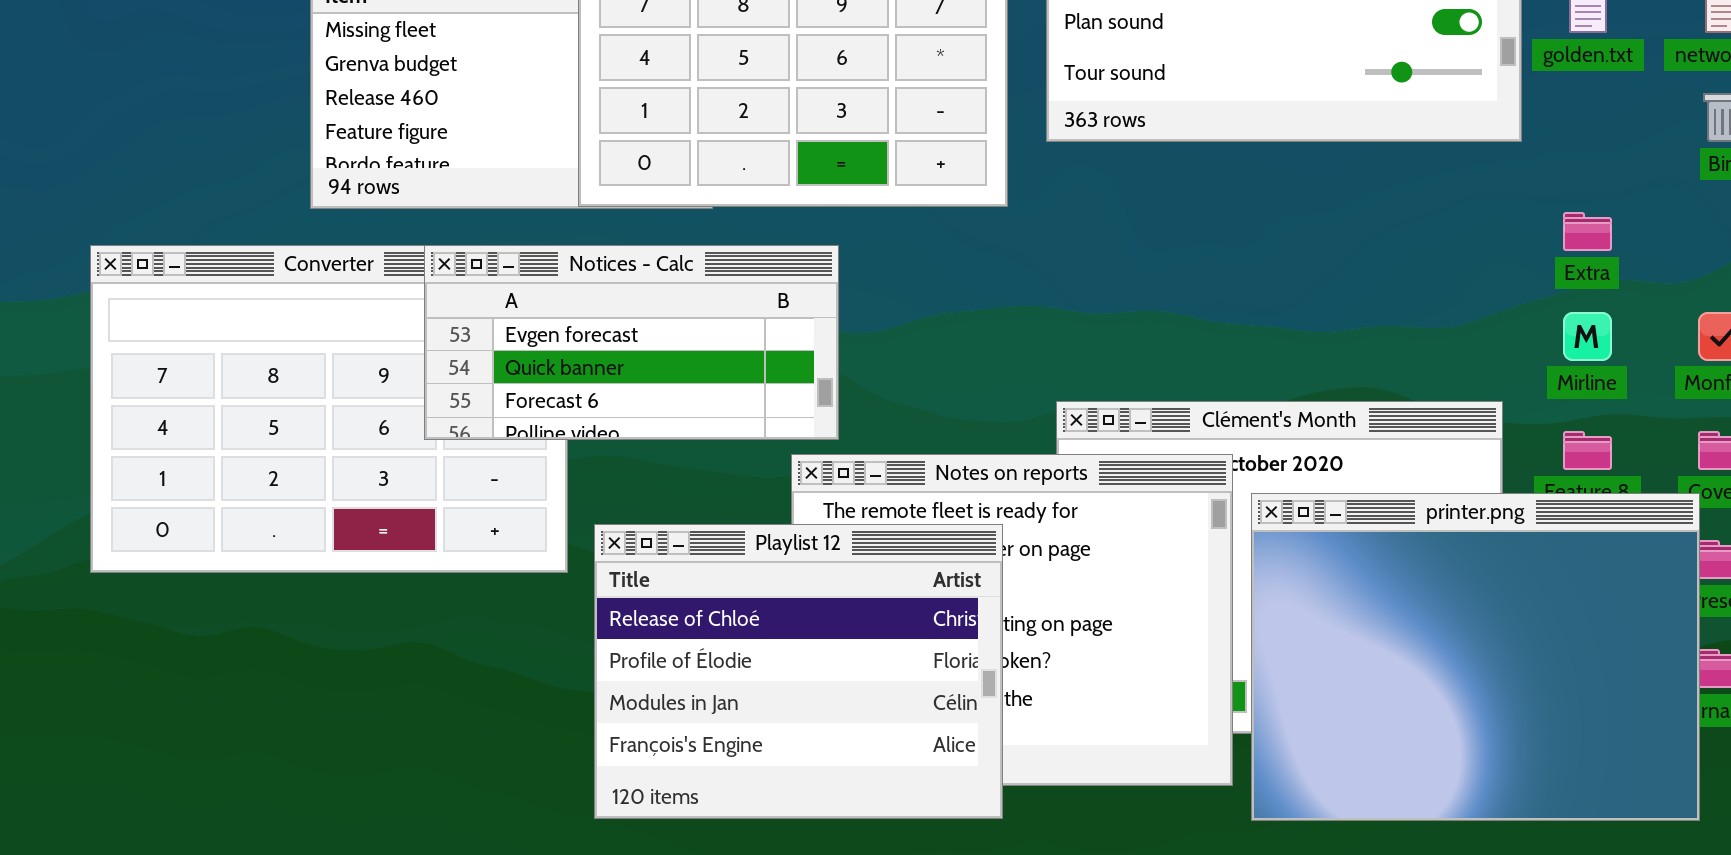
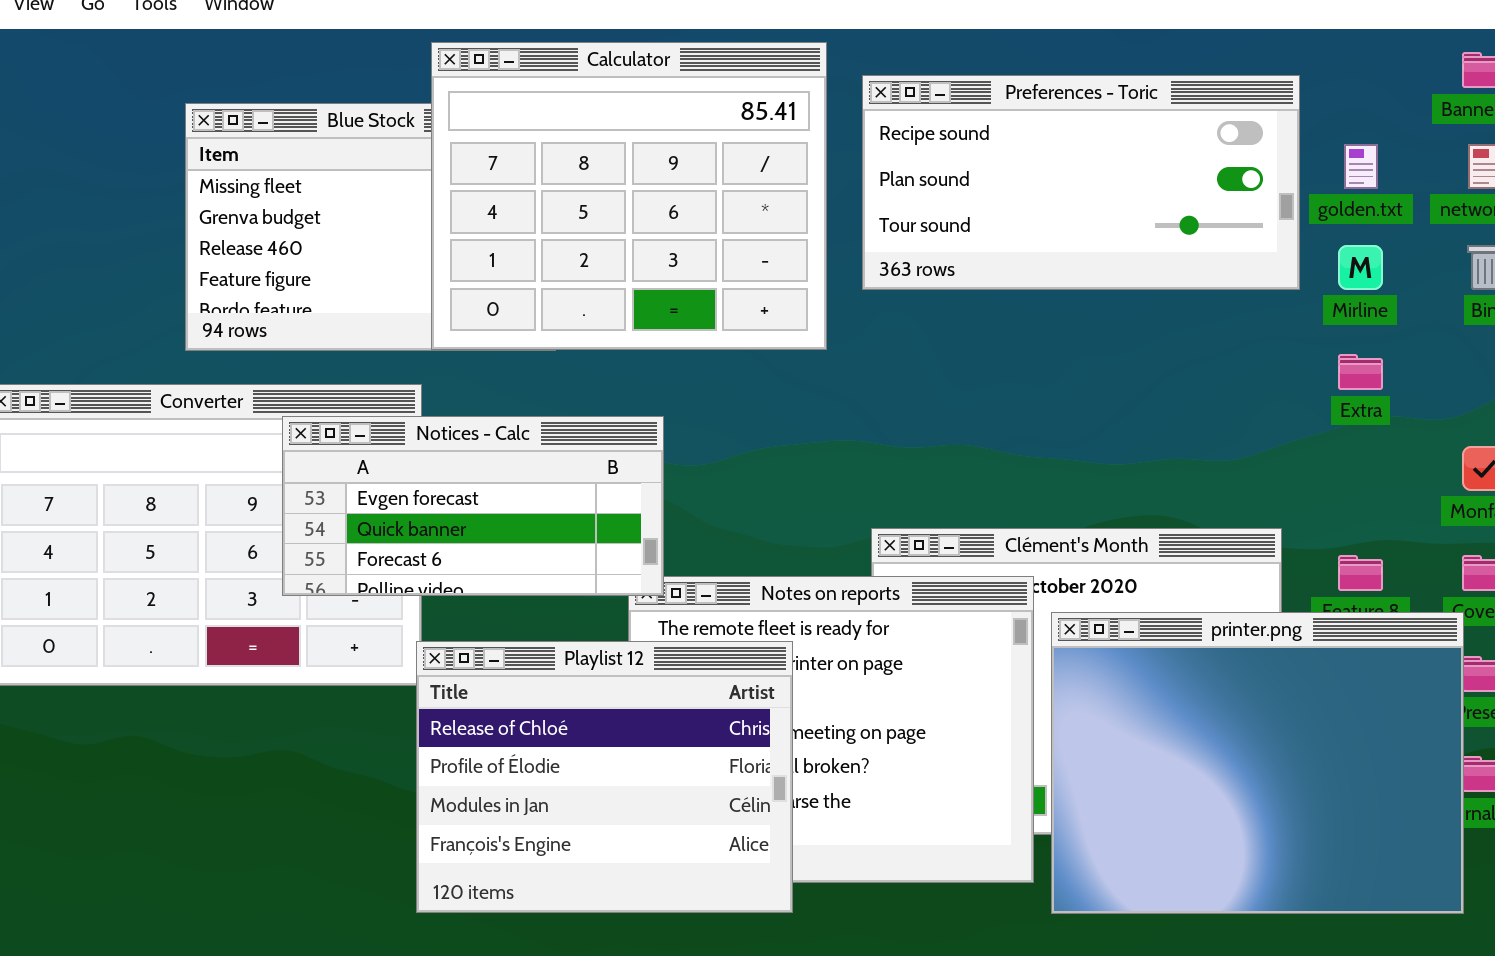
Notices - Calc: [424,245,839,440] -> [282,416,664,596], moved
Mirline: [1563,312,1612,361] -> [1338,245,1383,290], moved
Playlist 12: [594,524,1003,819] -> [416,641,793,913], moved

